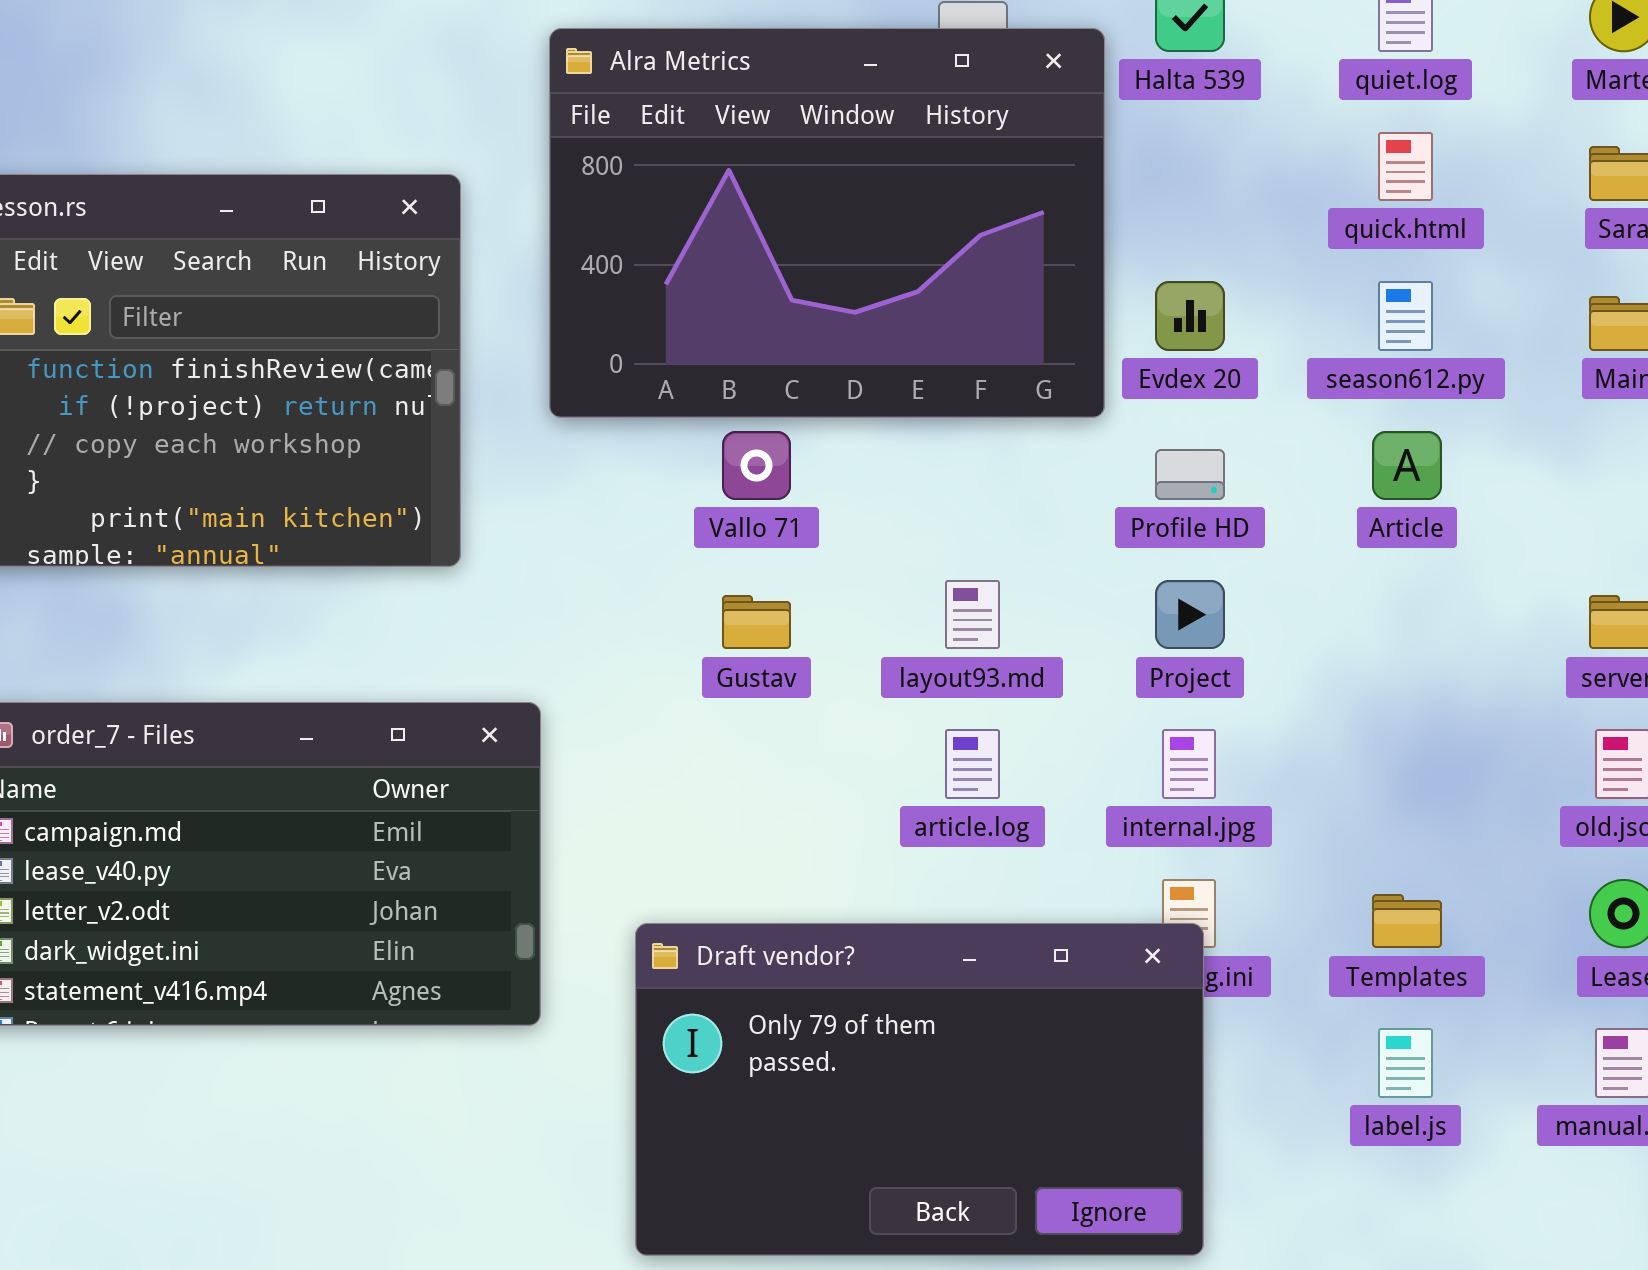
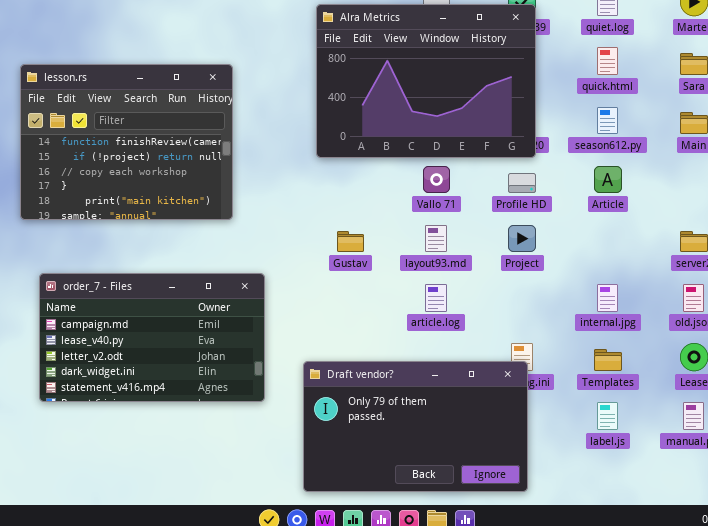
Alra Metrics: [549,28,1105,418] -> [316,4,536,158], moved
Vallo 71: [722,431,791,500] -> [423,166,450,193], moved
internal.jpg: [1162,729,1216,799] -> [597,284,618,312], moved

